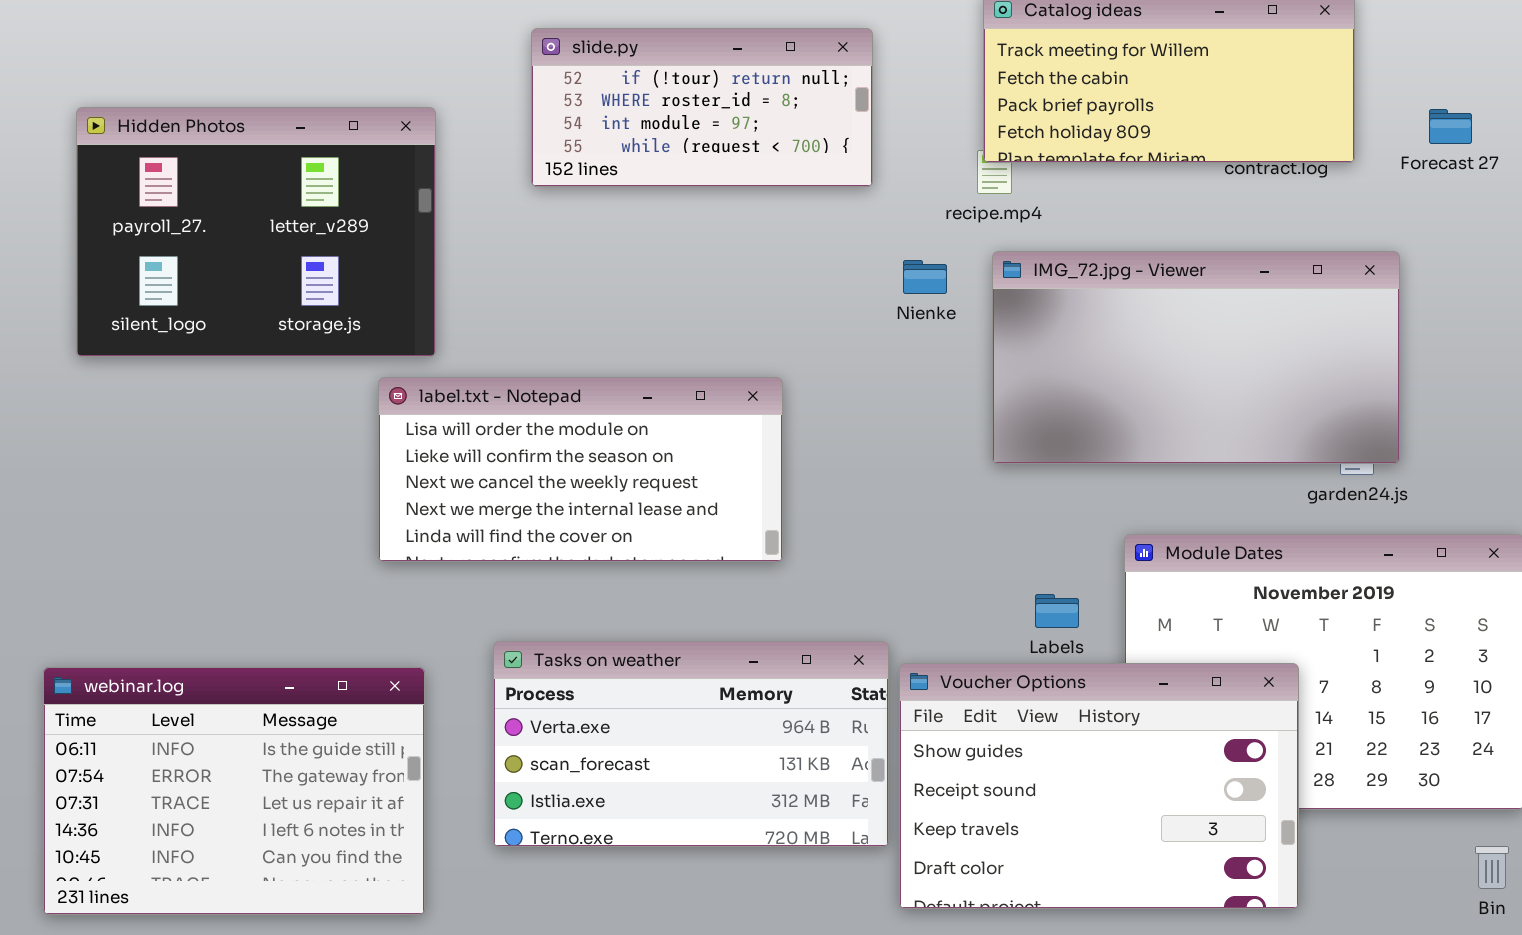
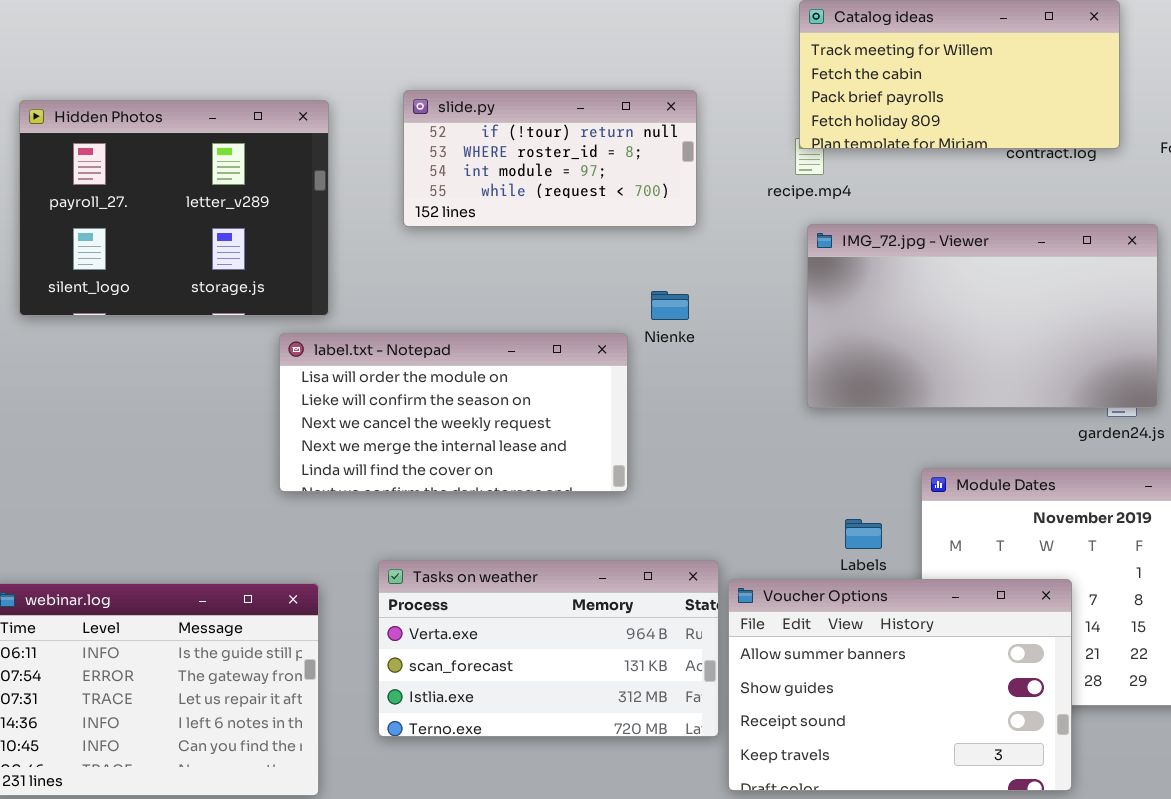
slide.py: [531,28,873,187] -> [403,90,697,227], moved
Nienke: [903,260,947,294] -> [651,291,689,320], moved
Voucher Options: [899,663,1299,909] -> [728,579,1072,791], scrolled up 1 row

